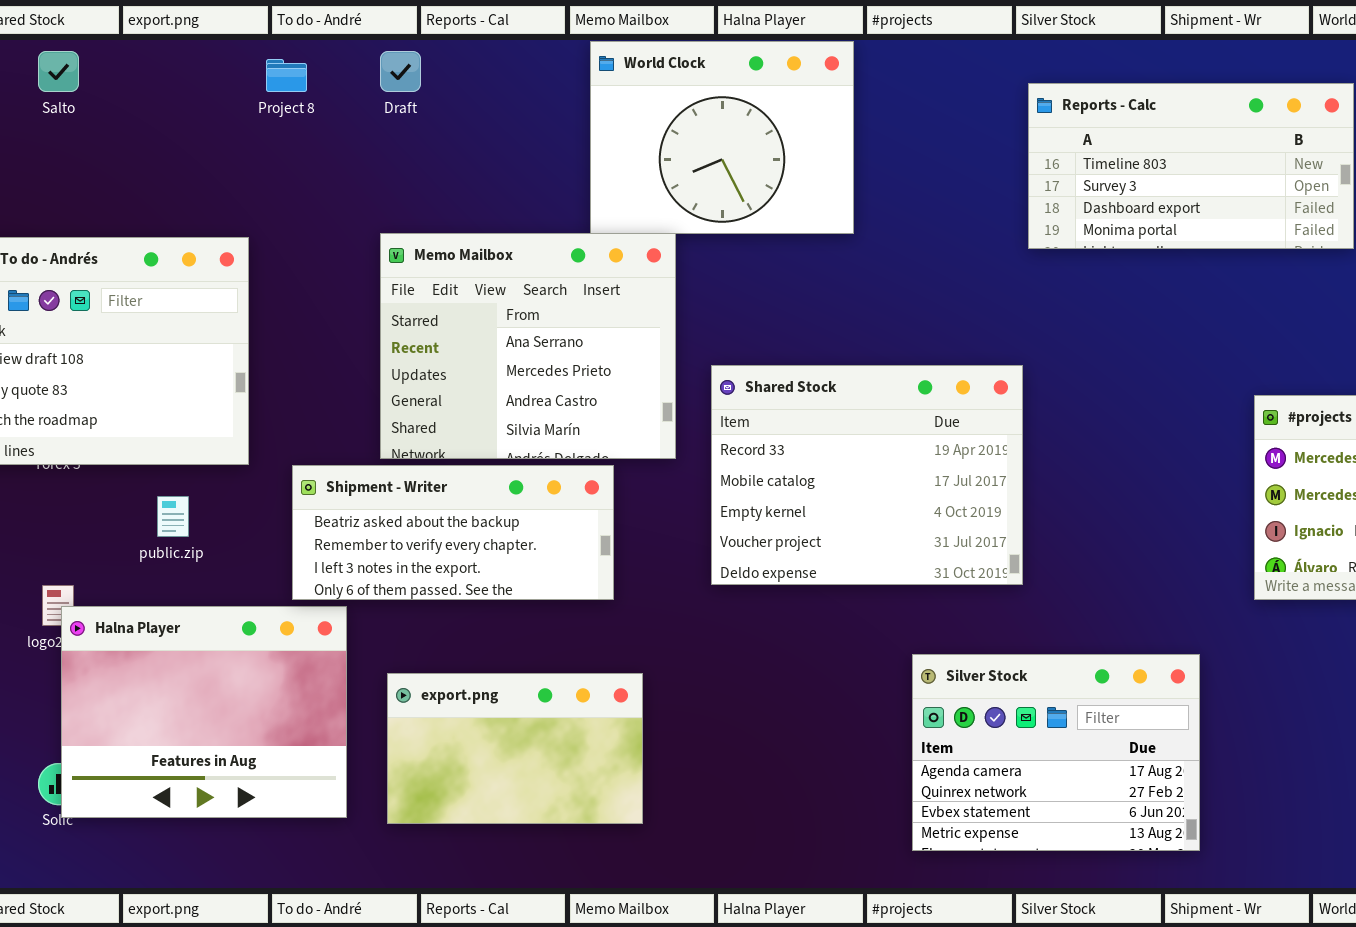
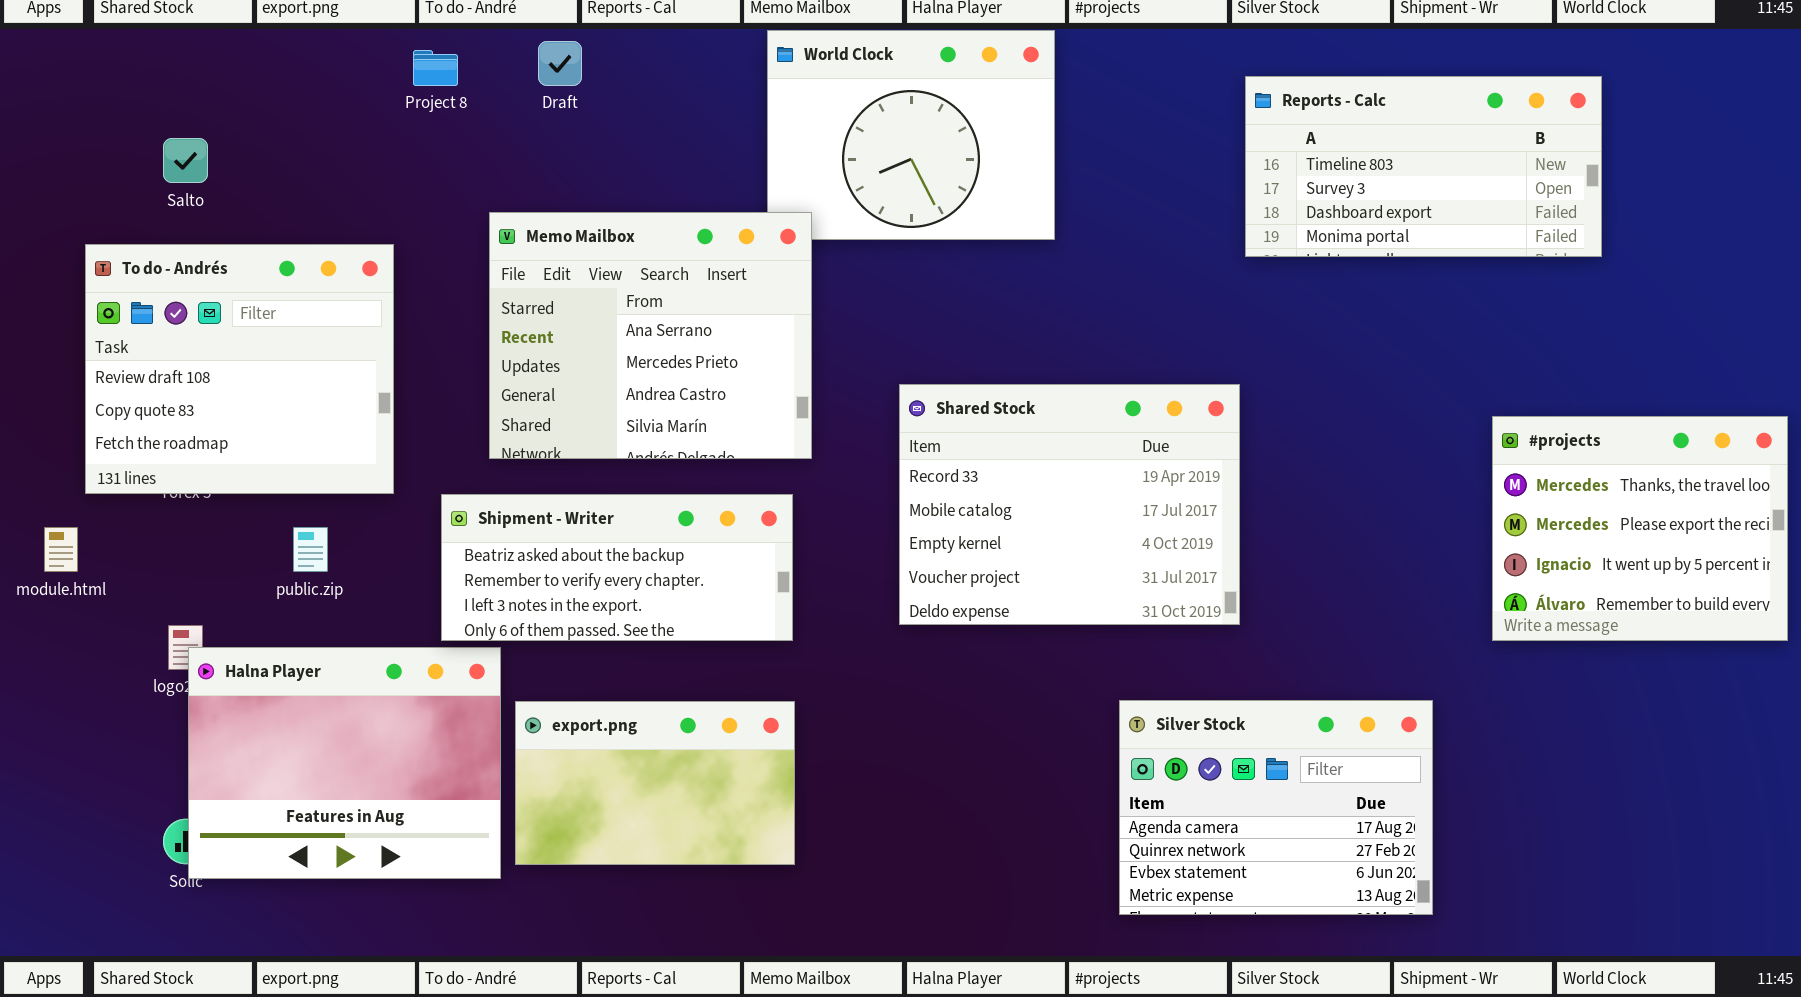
Salto: [38,51,79,92] -> [163,138,208,183], moved
Memo Mailbox: [380,233,676,459] -> [489,212,812,459], moved
export.png: [387,673,643,824] -> [515,701,795,865], moved

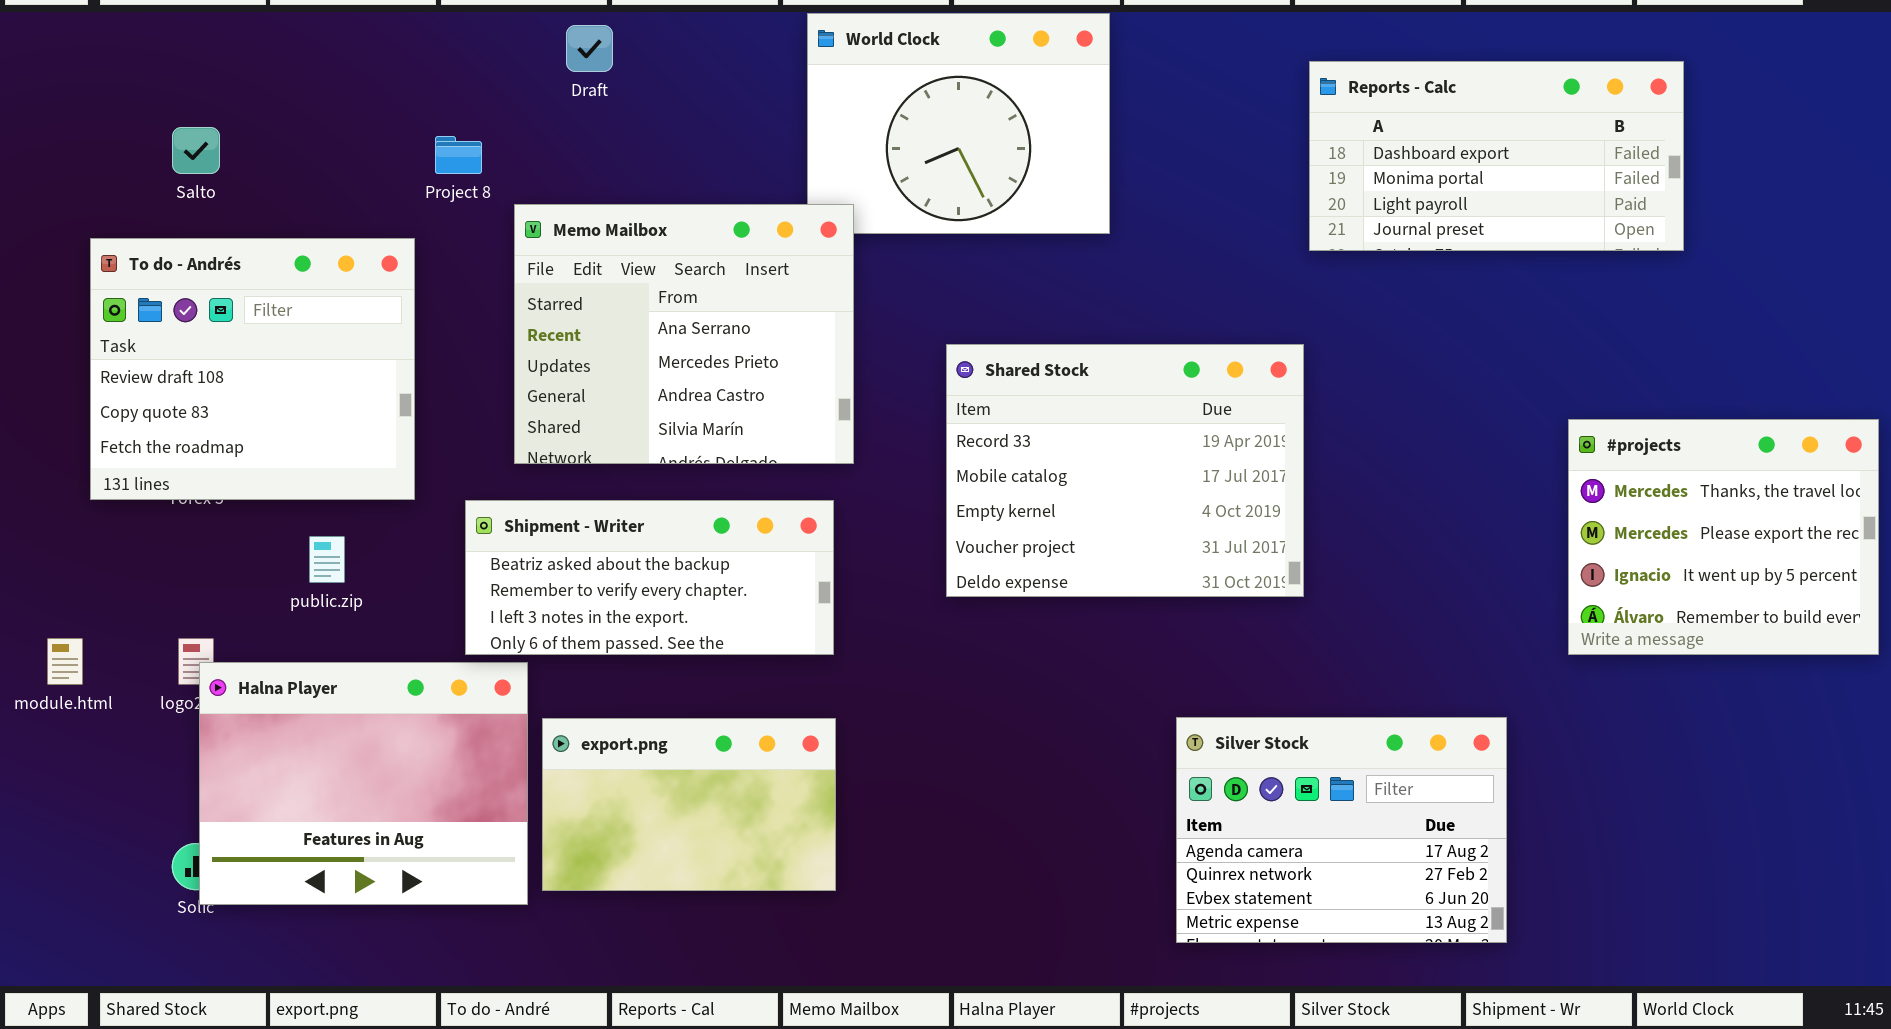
Project 8: [413,50,458,86] -> [435,136,482,174], moved
Reports - Calc: [1245,76,1602,257] -> [1309,61,1684,251], scrolled down 2 rows
Shared Stock: [899,384,1240,625] -> [946,344,1304,597], moved
module.html: [44,527,78,572] -> [47,638,83,685], moved

